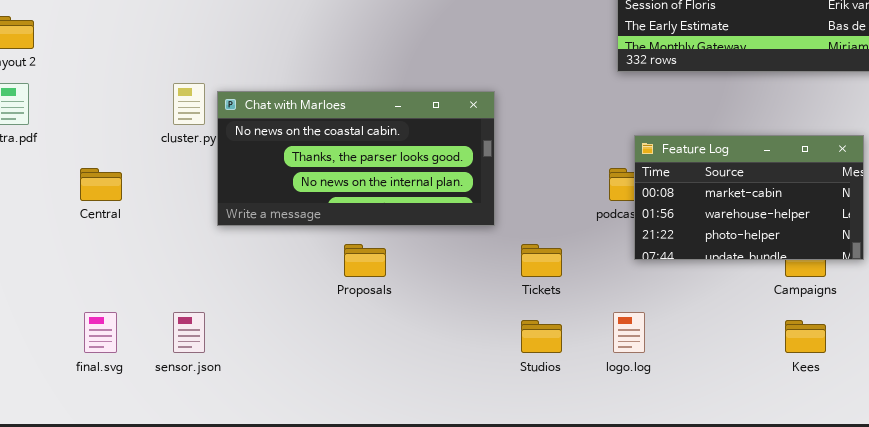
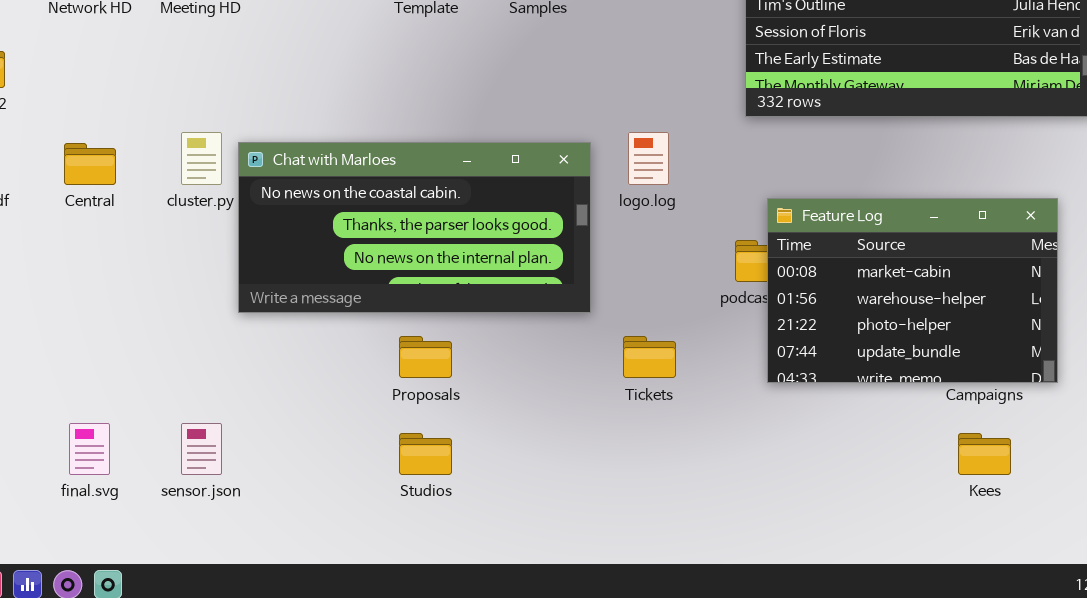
Feature Log: [634,135,864,260] -> [767,198,1058,383], resized
Central: [80,168,122,201] -> [64,143,116,185], moved
logo.log: [613,312,645,353] -> [628,132,669,185], moved
Studios: [521,320,562,353] -> [399,433,452,475], moved

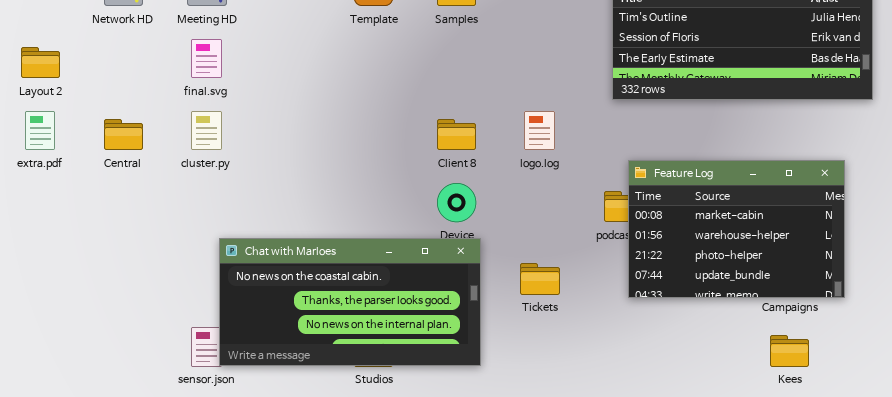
Chat with Marloes: [238,142,591,313] -> [219,238,481,366], moved
final.svg: [69,423,110,475] -> [191,39,222,78], moved

